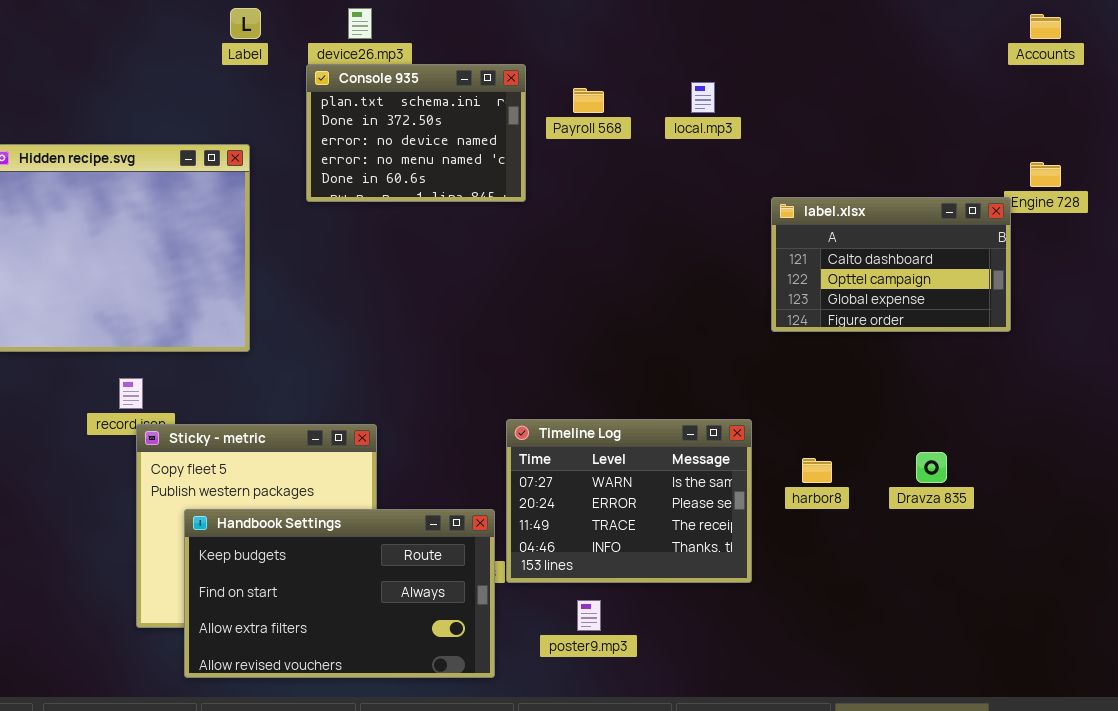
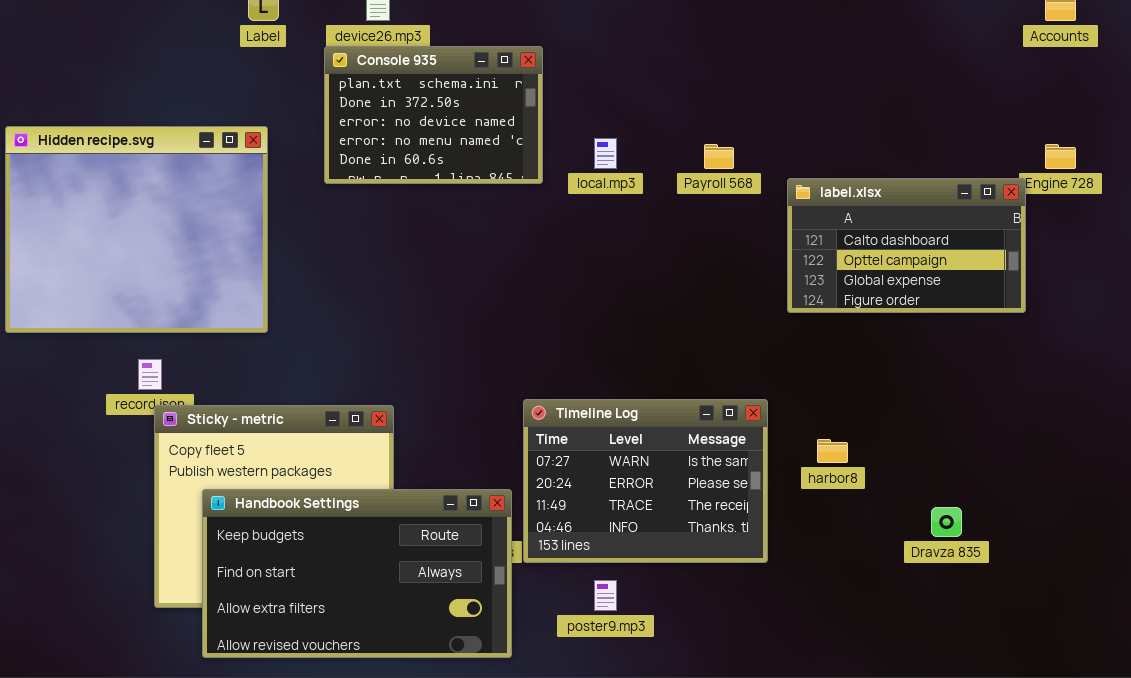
local.mp3: [691,82,715,113] -> [594,138,617,169], moved
Payroll 568: [573,88,604,113] -> [704,144,734,169], moved
Dravza 835: [916,452,947,483] -> [931,507,962,537], moved

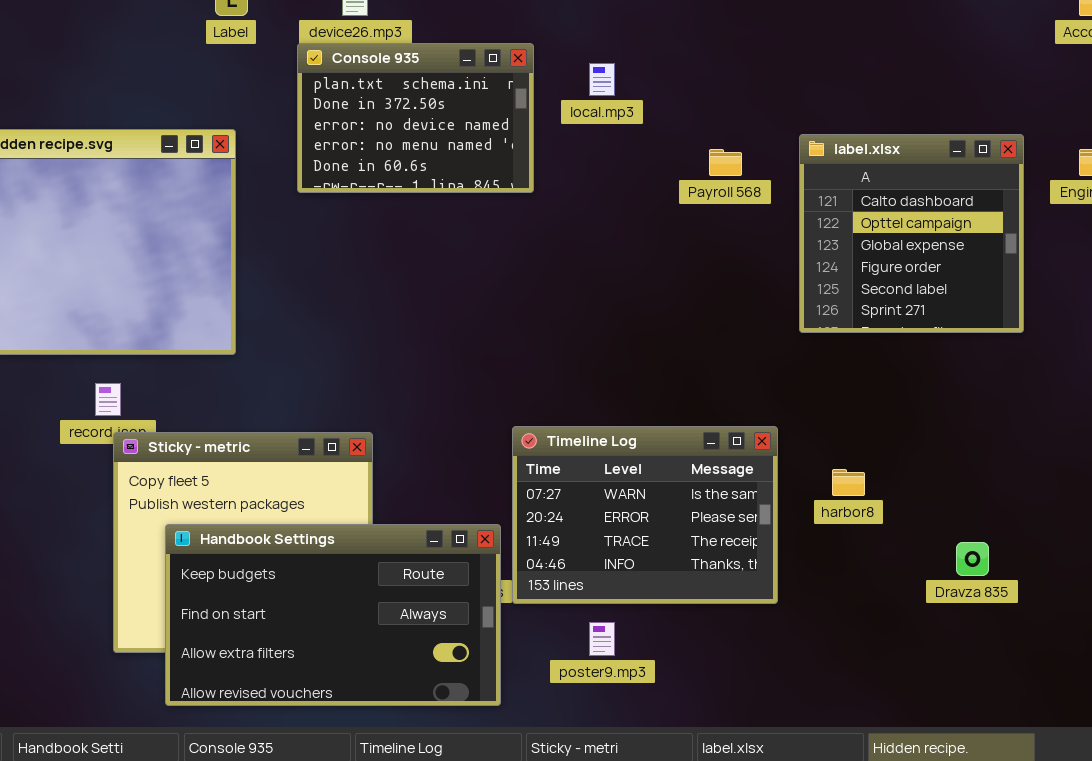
local.mp3: [594,138,617,169] -> [589,63,615,96], moved
label.xlsx: [787,178,1026,313] -> [799,134,1024,333], resized

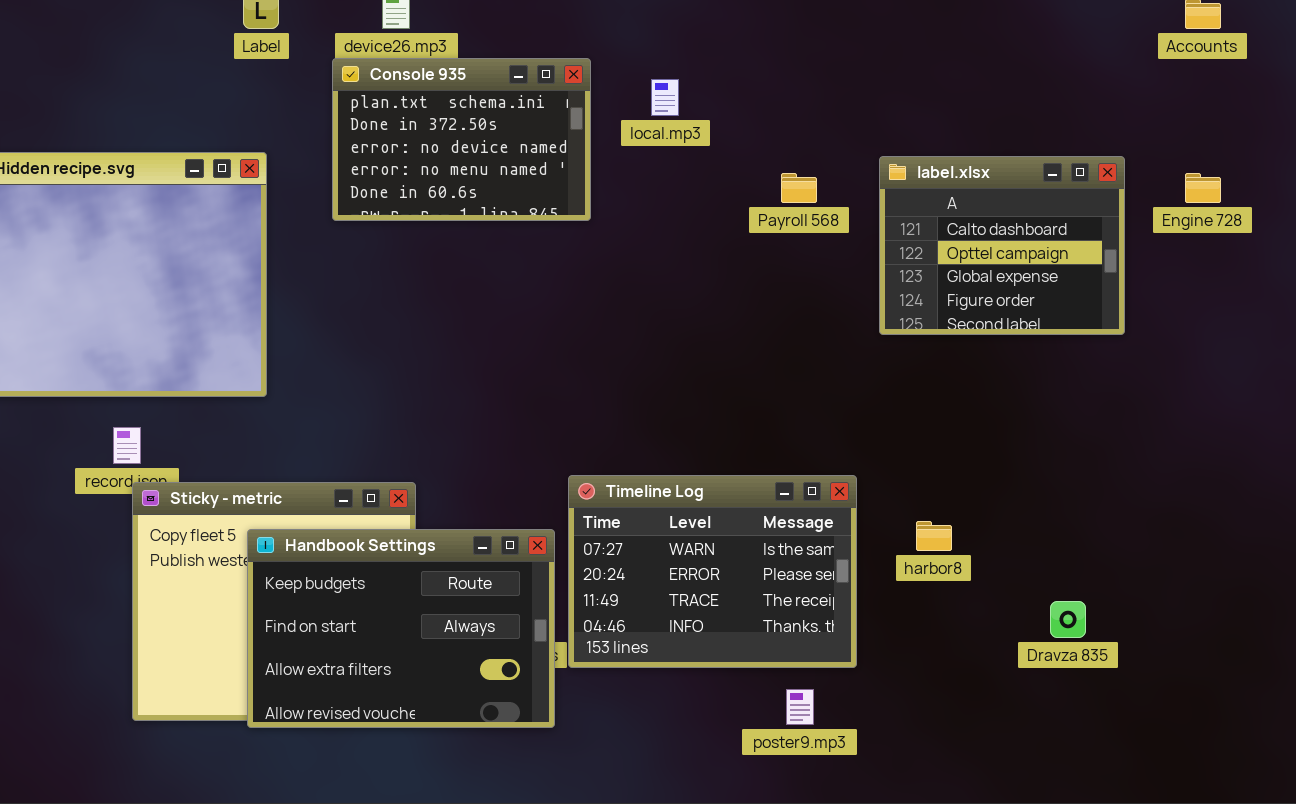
label.xlsx: [799,134,1024,333] -> [879,156,1125,335], resized
Handbook Settings: [165,524,501,706] -> [247,529,555,728], moved, resized
poster9.mp3: [589,622,615,656] -> [786,689,814,725], moved

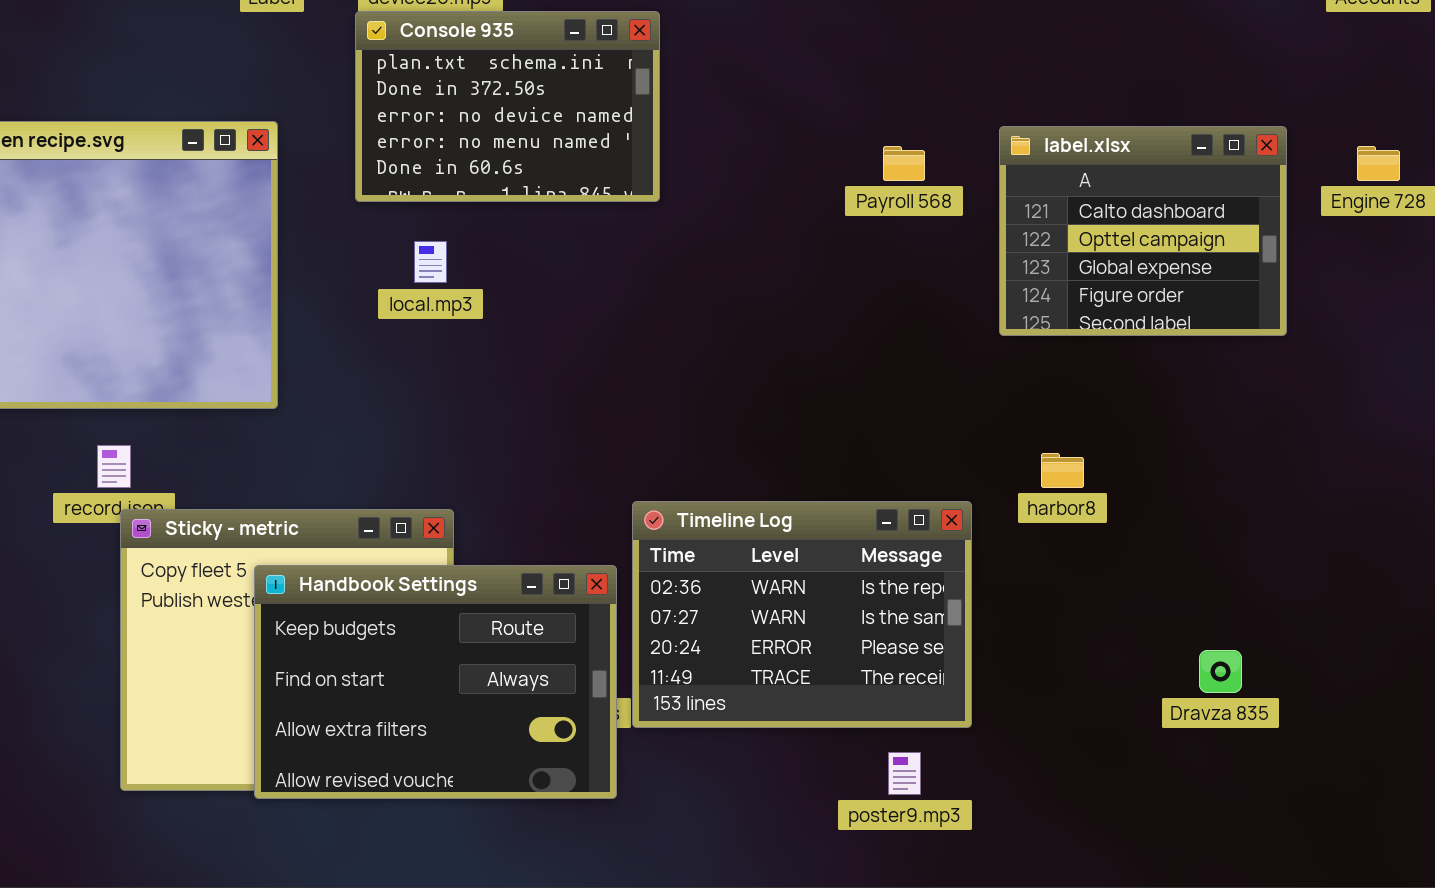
local.mp3: [651,79,679,116] -> [414,241,447,283], moved
Timeline Log: [568,475,857,668] -> [632,501,972,728], scrolled up 1 row
harbor8: [916,521,952,551] -> [1041,453,1084,488], moved

